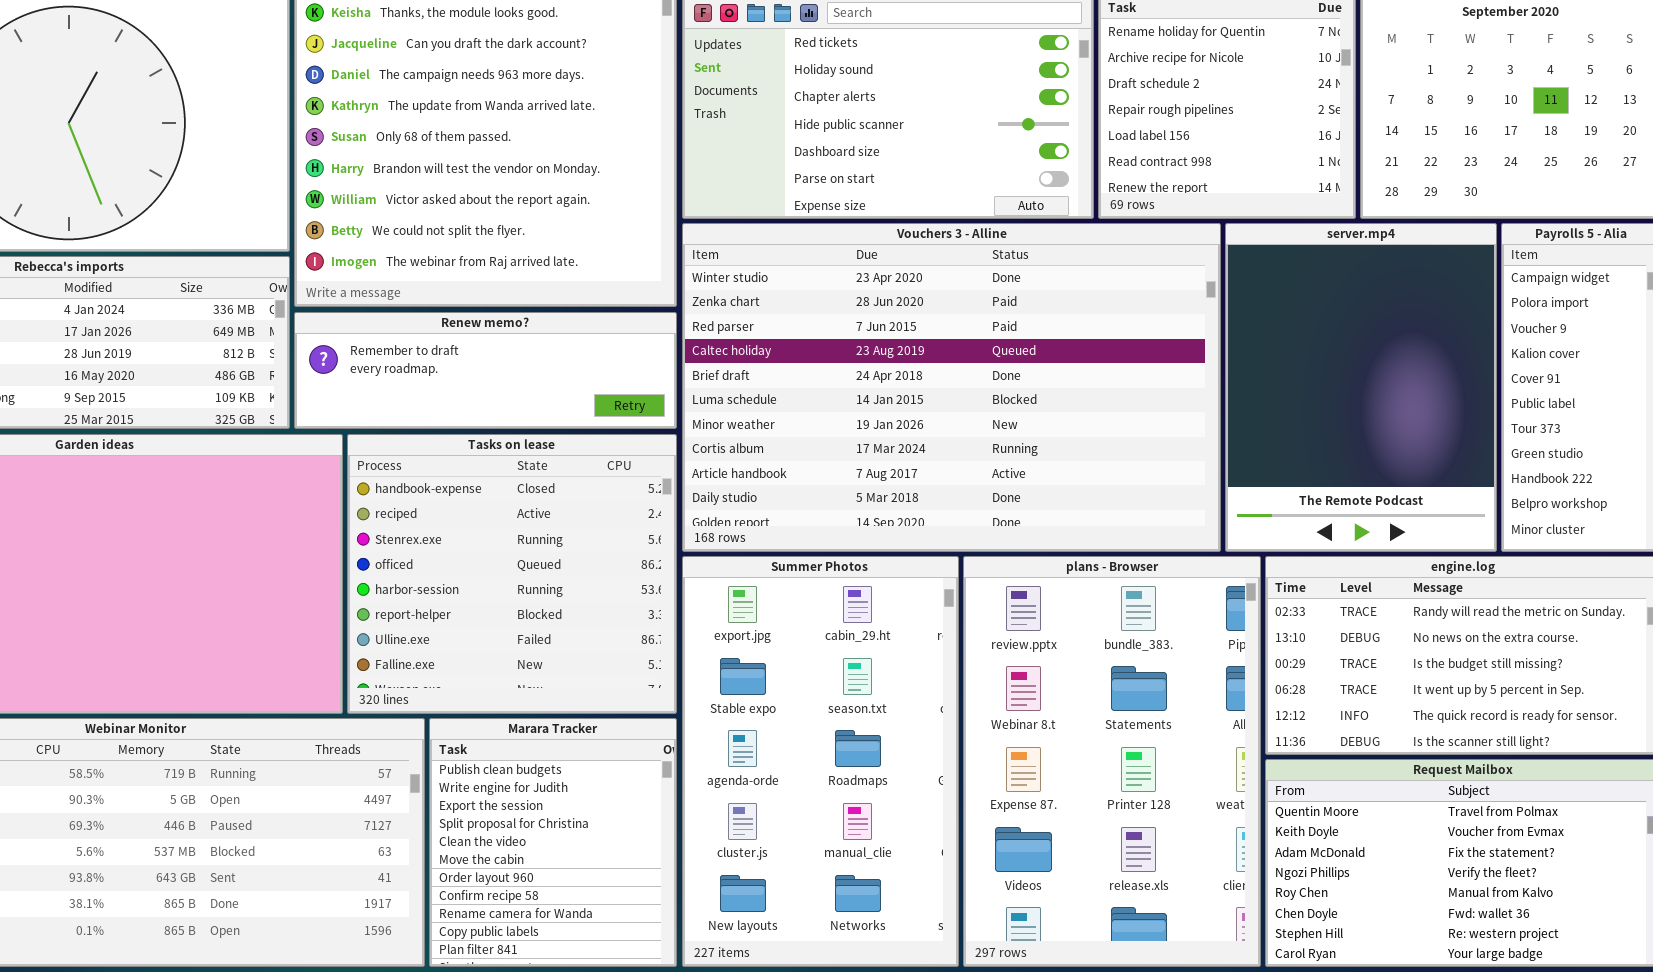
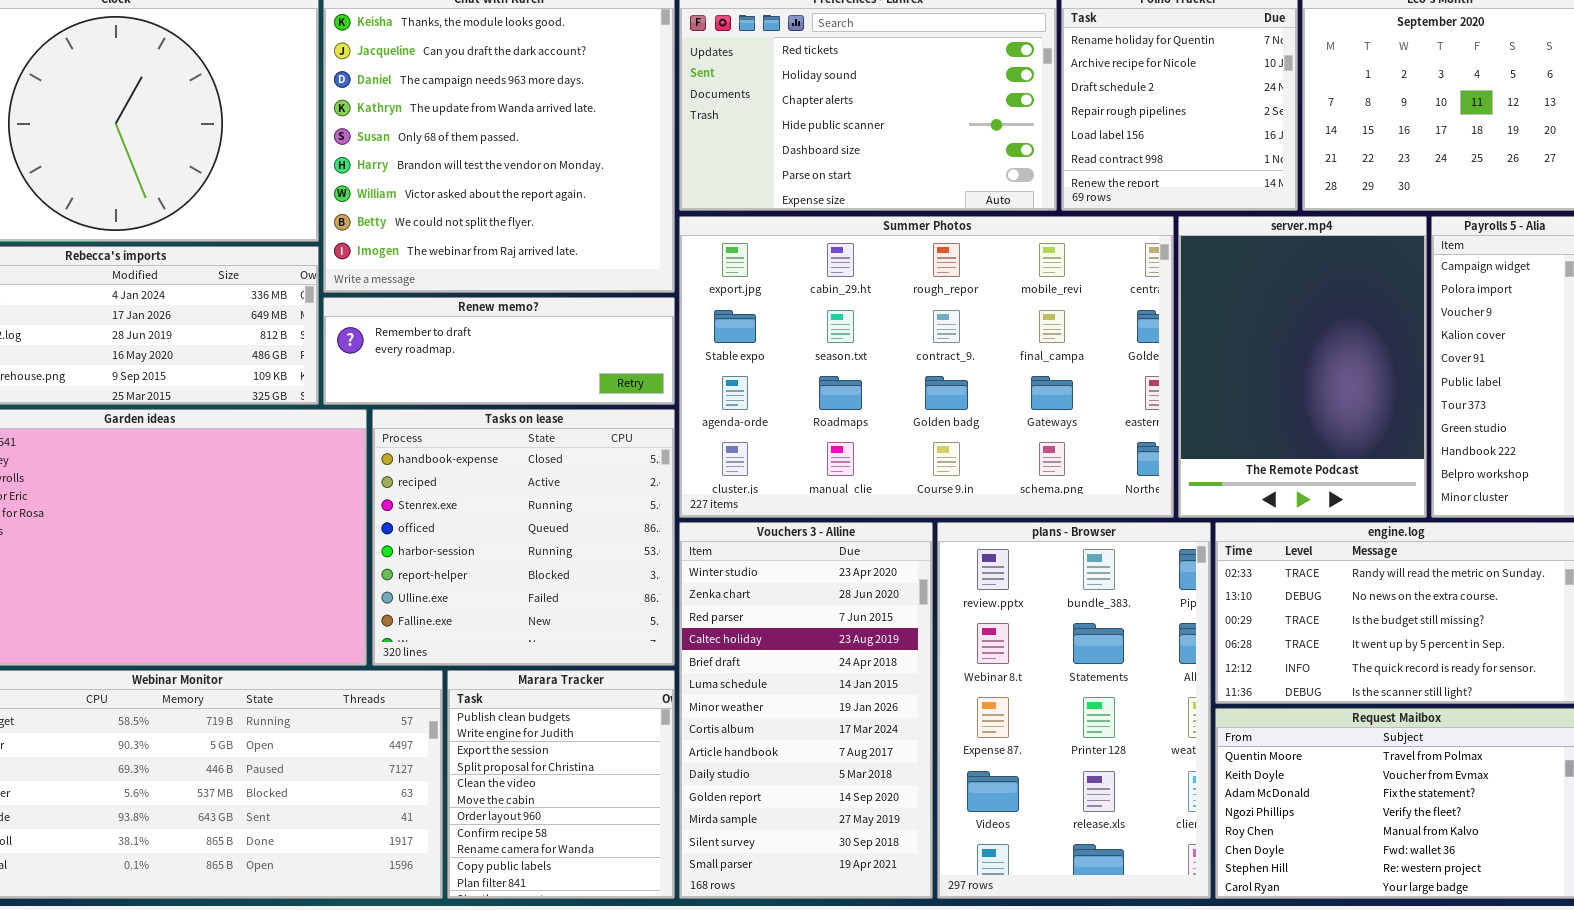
Vouchers 3 - Alline: [682,223,1221,552] -> [679,522,933,899], moved, resized
Summer Photos: [682,556,959,967] -> [679,216,1174,518], moved, resized

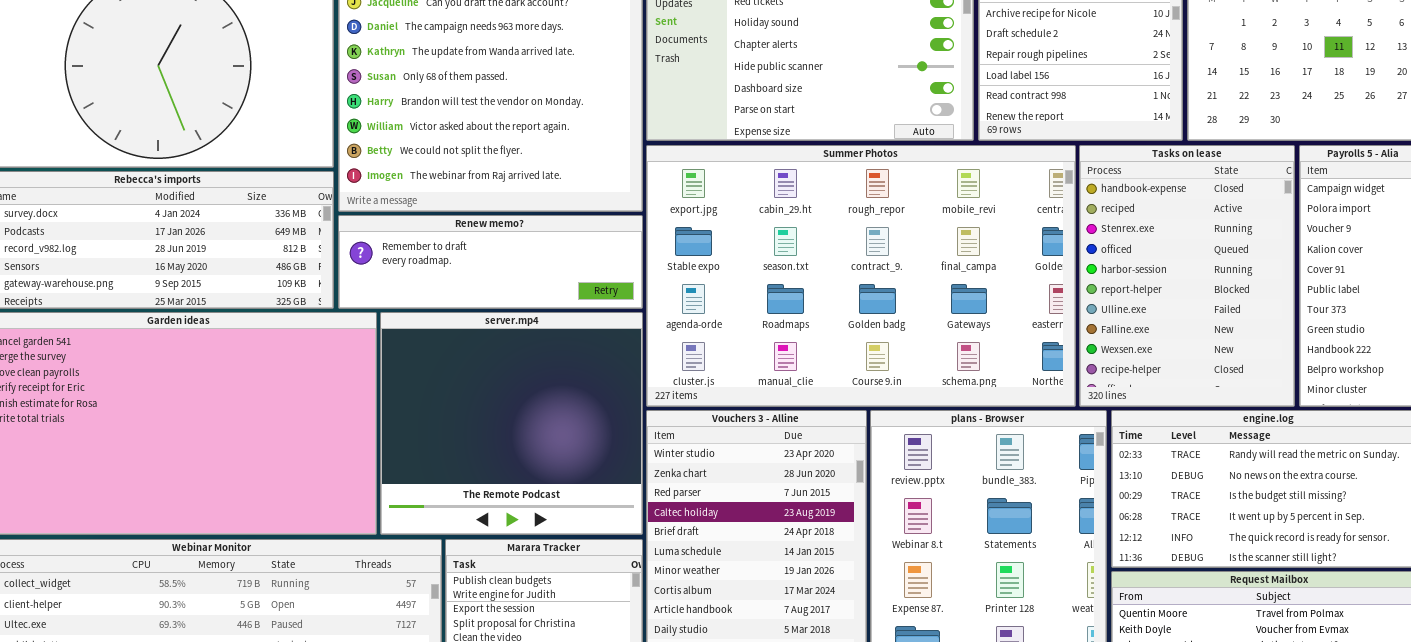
server.mp4: [1178,216,1427,518] -> [380,312,643,535], moved, resized
Tasks on lease: [372,409,675,666] -> [1079,145,1295,407], moved, resized

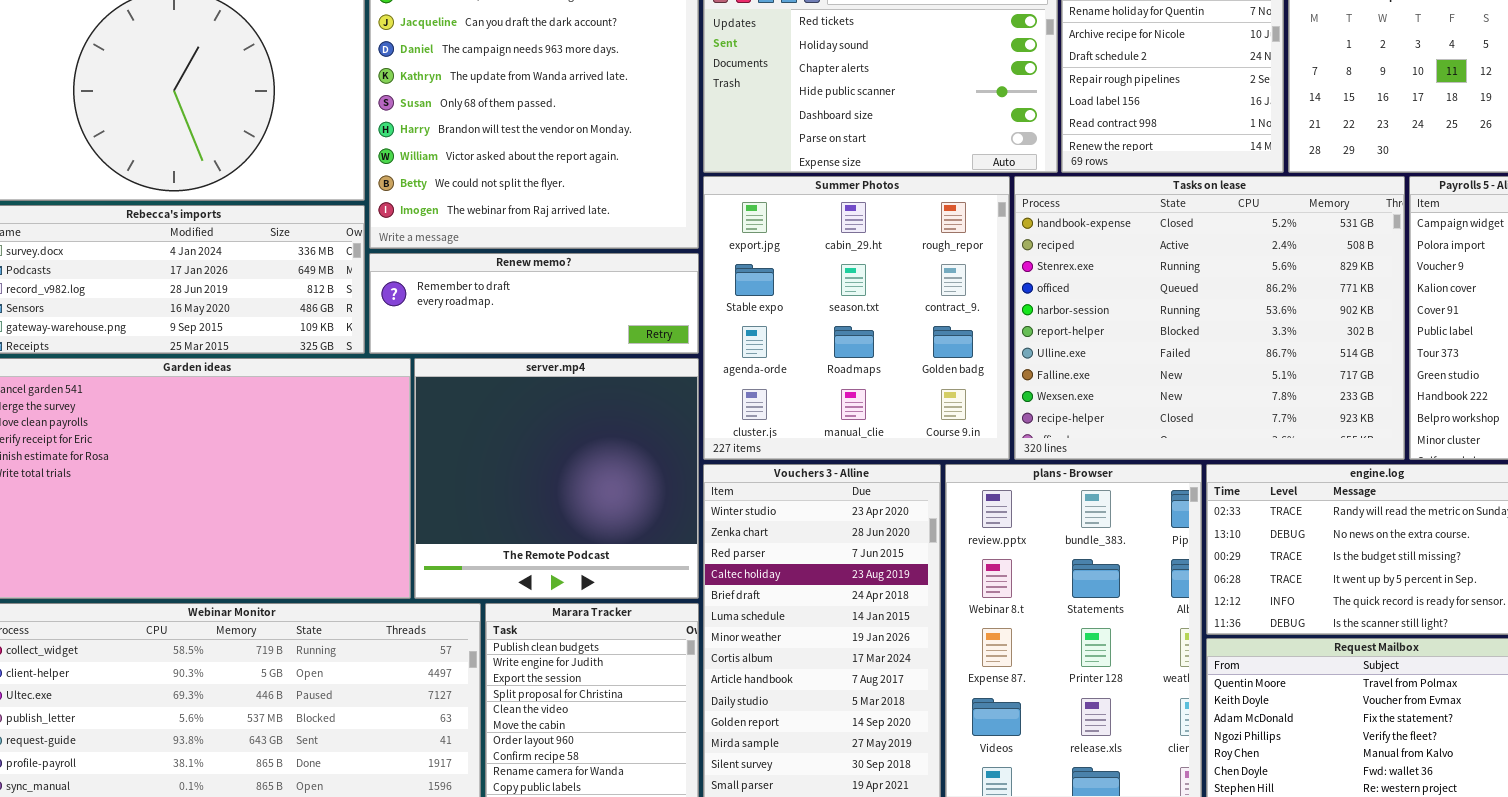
Summer Photos: [646,145,1076,407] -> [703,176,1010,460], resized
Tasks on lease: [1079,145,1295,407] -> [1014,176,1405,460], resized

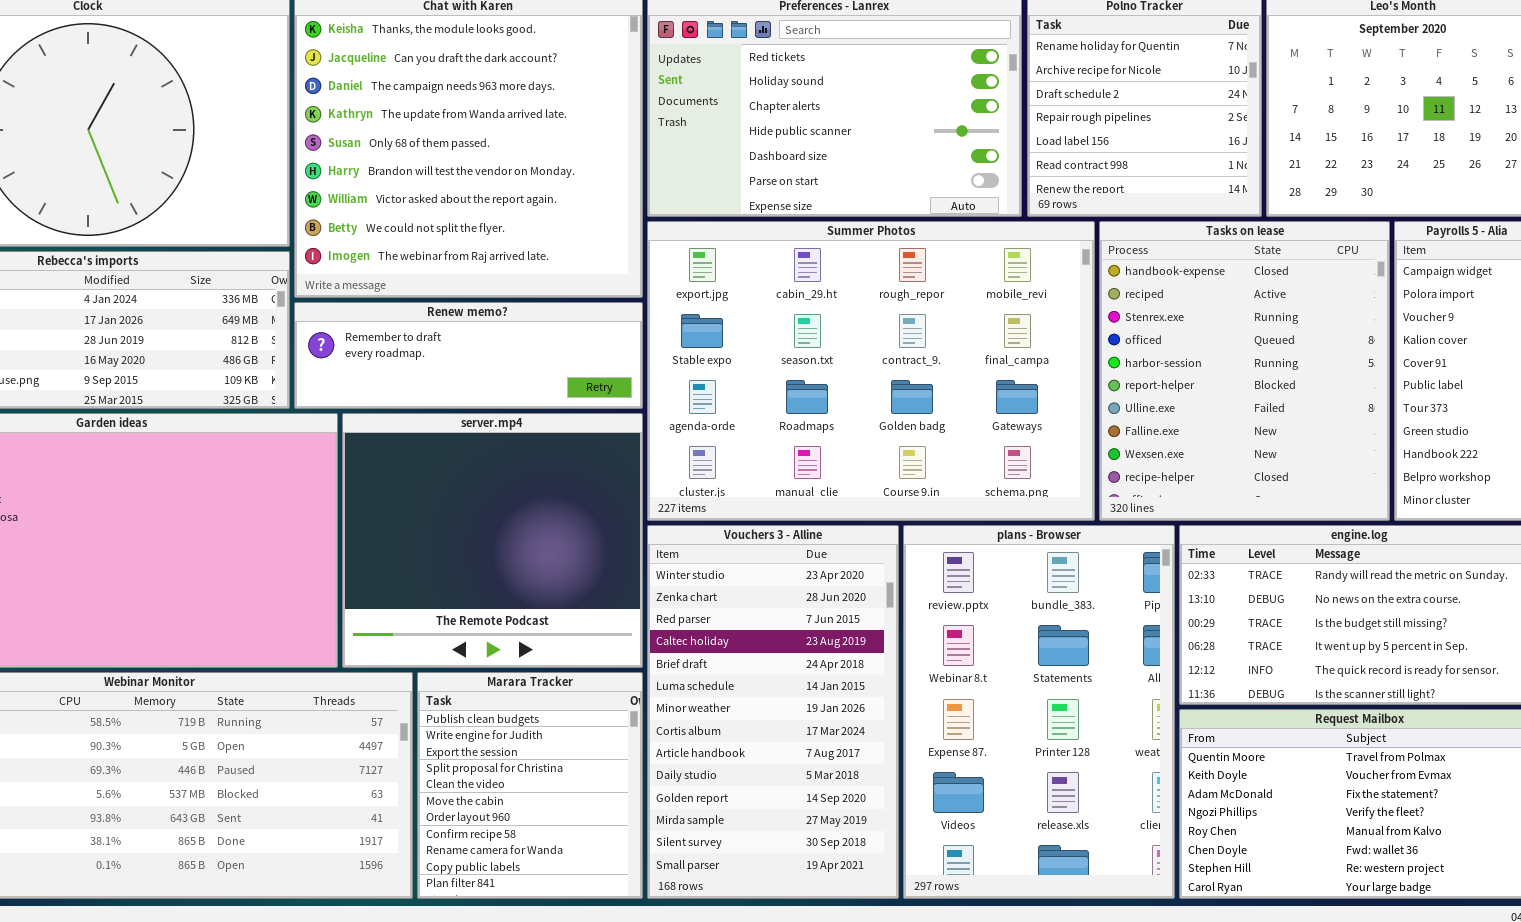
Summer Photos: [703,176,1010,460] -> [647,221,1095,521], resized
Tasks on lease: [1014,176,1405,460] -> [1099,221,1390,521], resized

